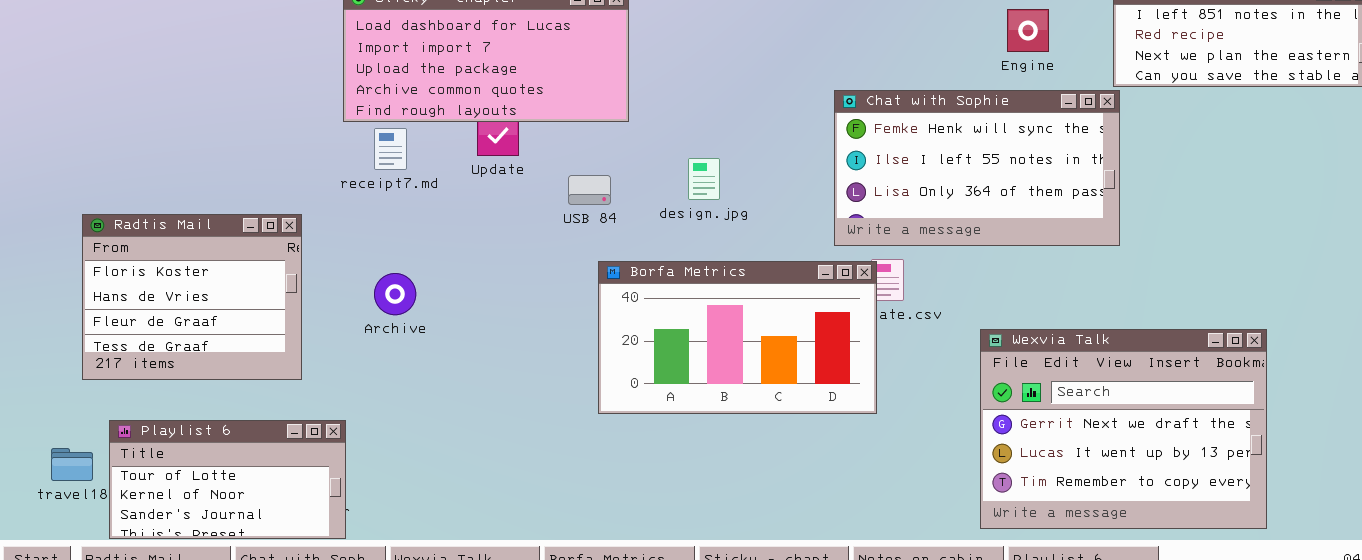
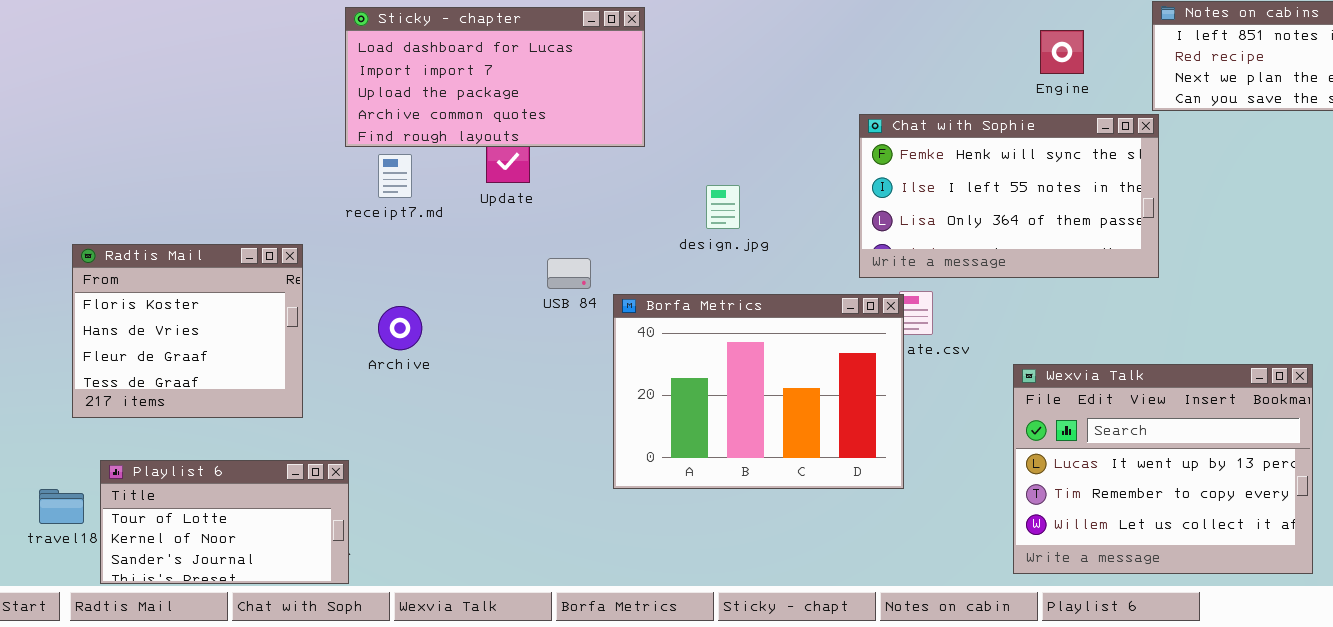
USB 84: [568,175,611,205] -> [547,258,591,289], moved
Borfa Metrics: [598,261,877,414] -> [613,294,904,489], resized
Wexvia Talk: [980,329,1267,529] -> [1013,364,1313,574], scrolled down 1 row

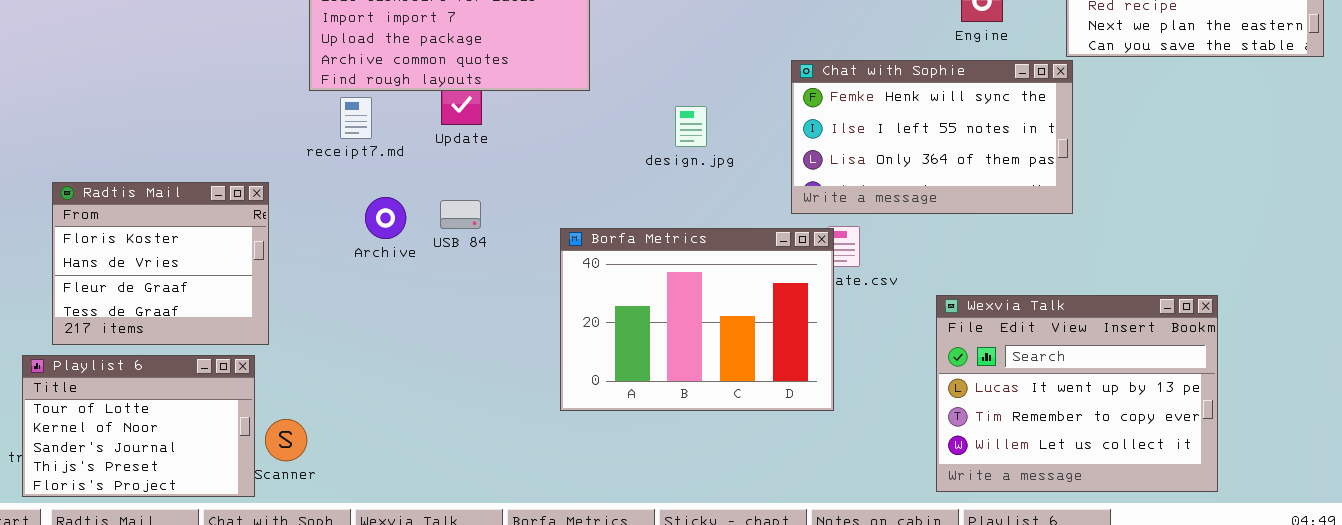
design.jpg: [706,185,740,229] -> [675,106,707,147], moved
USB 84: [547,258,591,289] -> [440,200,481,229], moved
Archive: [378,306,422,350] -> [365,197,406,239], moved
Playlist 6: [100,460,349,584] -> [22,355,255,497], moved, resized

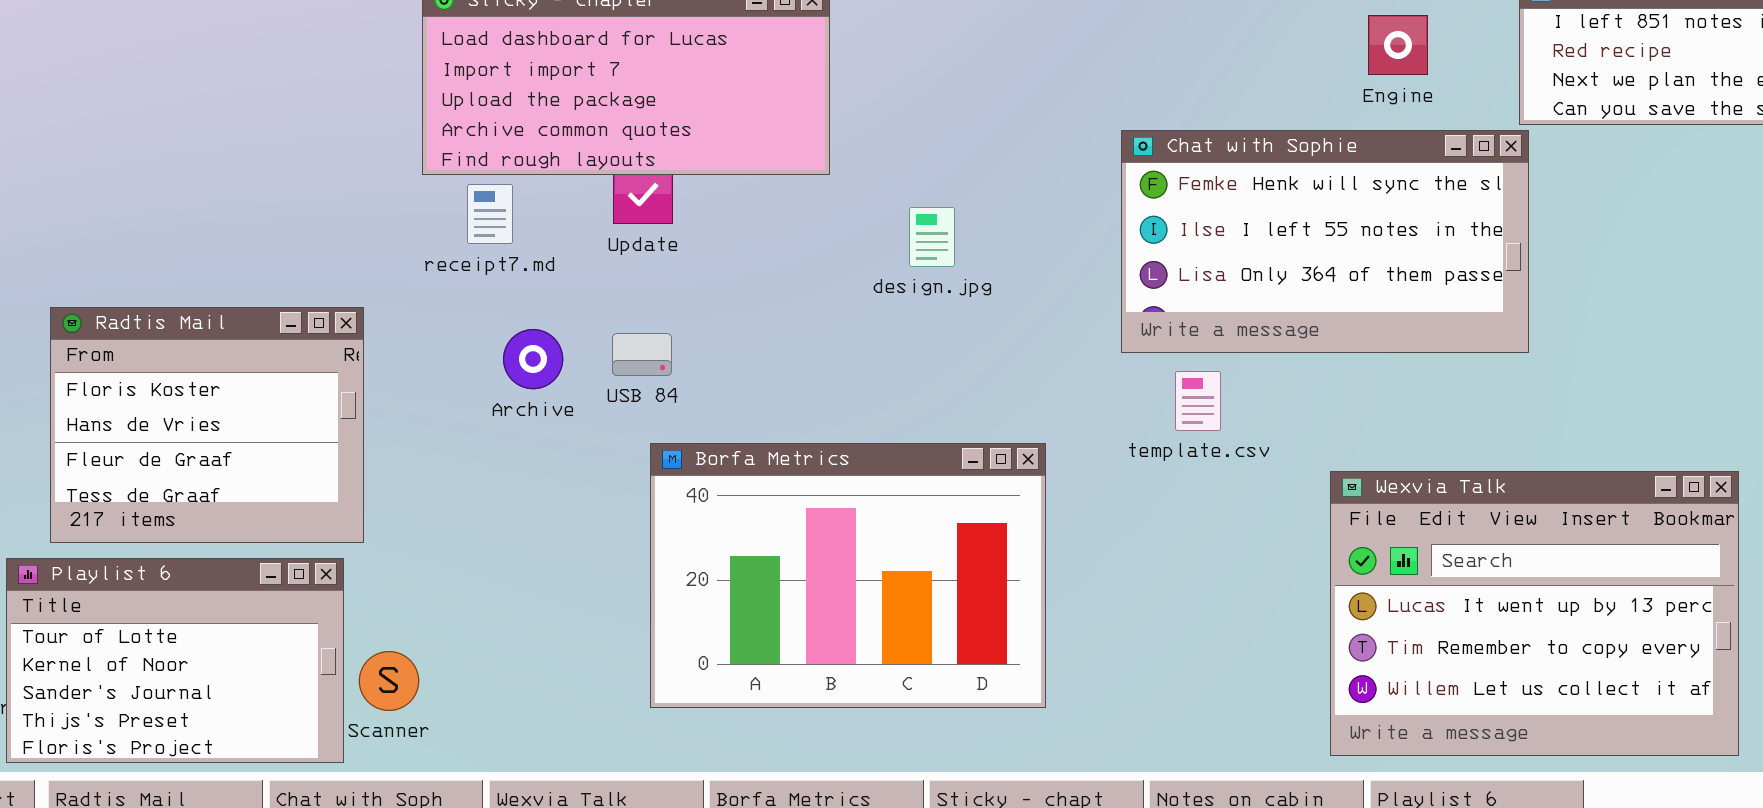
design.jpg: [675,106,707,147] -> [909,207,955,267], moved
Borfa Metrics: [560,228,834,411] -> [650,443,1046,708], moved

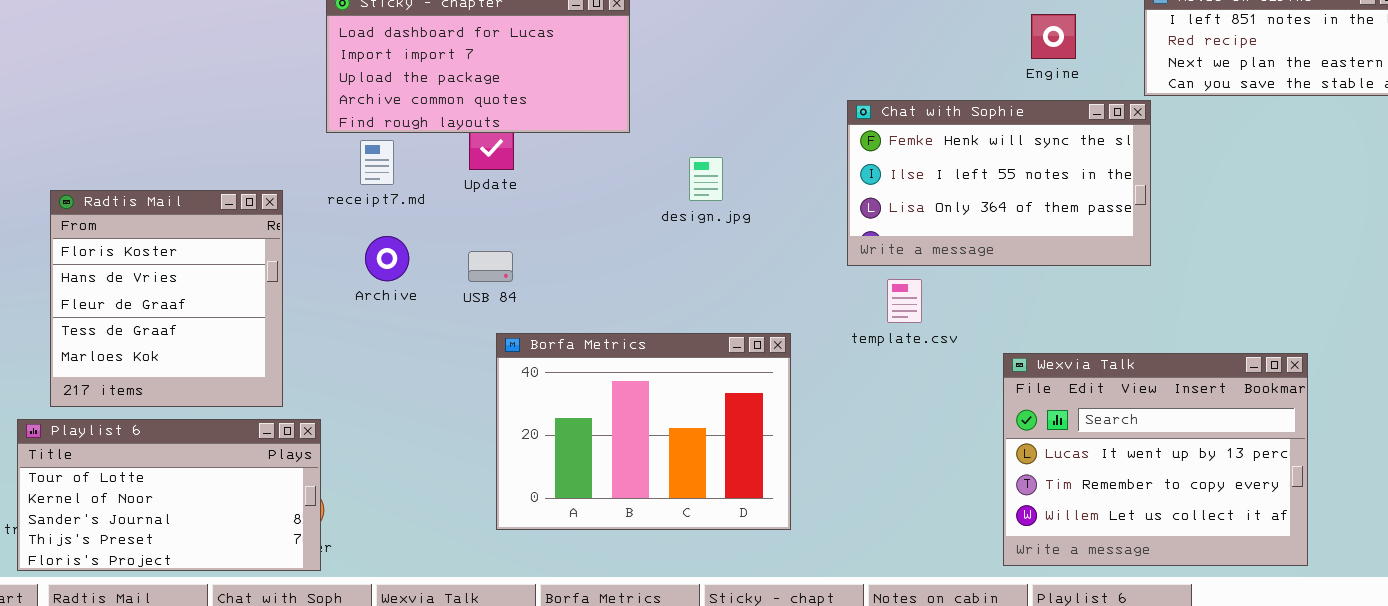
Radtis Mail: [50,307,364,543] -> [50,190,283,407], resized
Archive: [503,329,563,389] -> [365,236,409,281], moved
Playlist 6: [6,558,344,763] -> [17,419,321,571], resized

